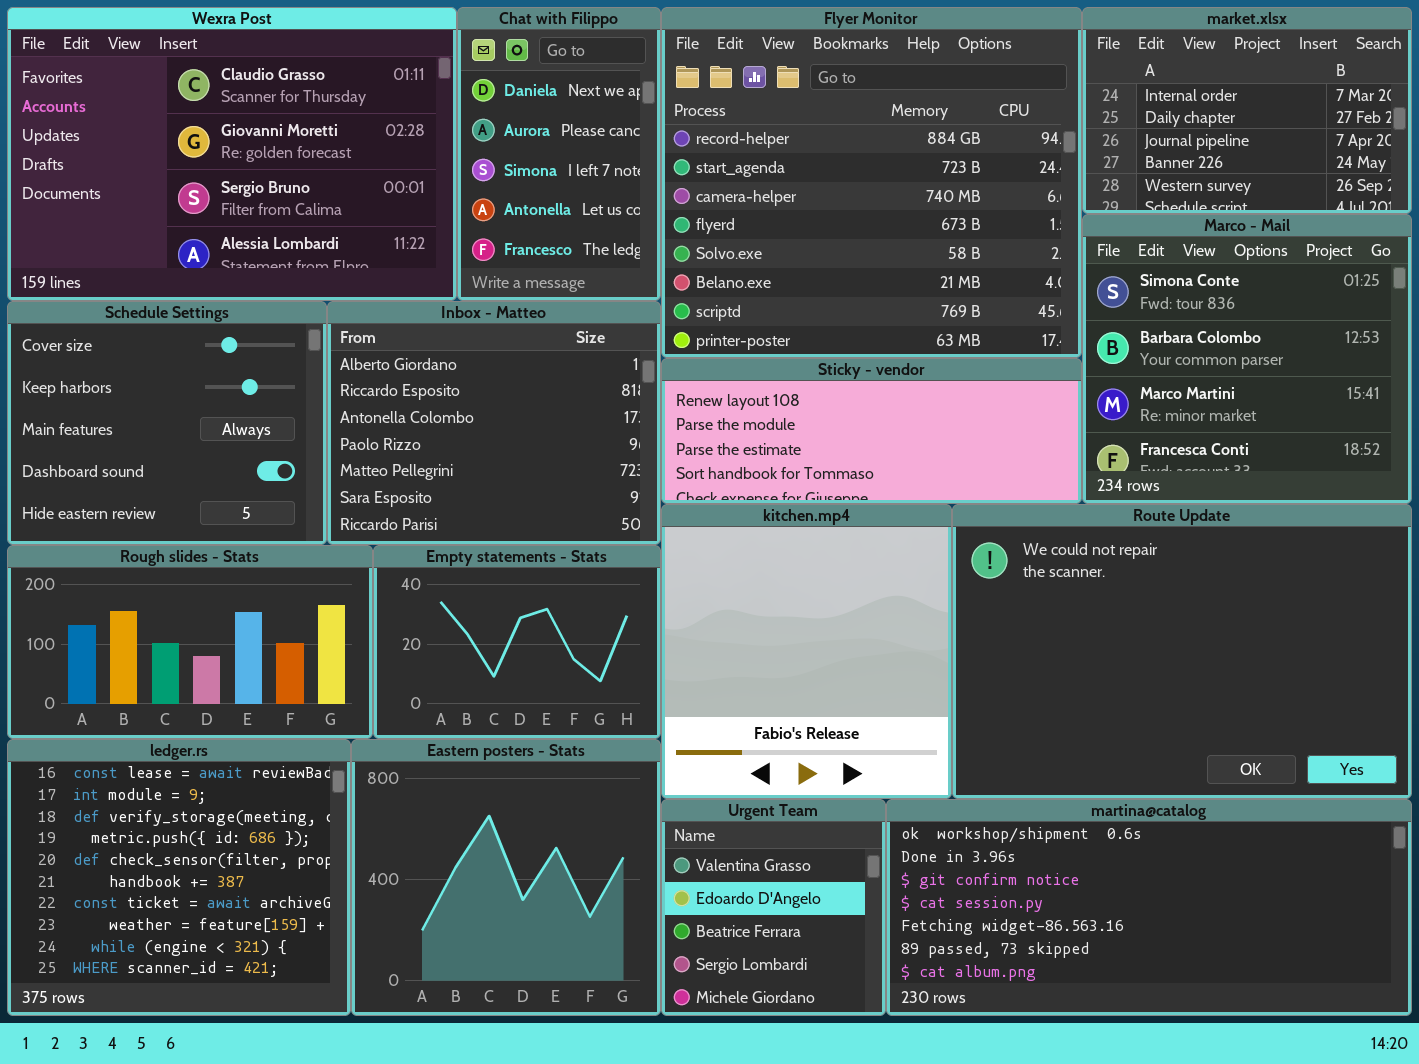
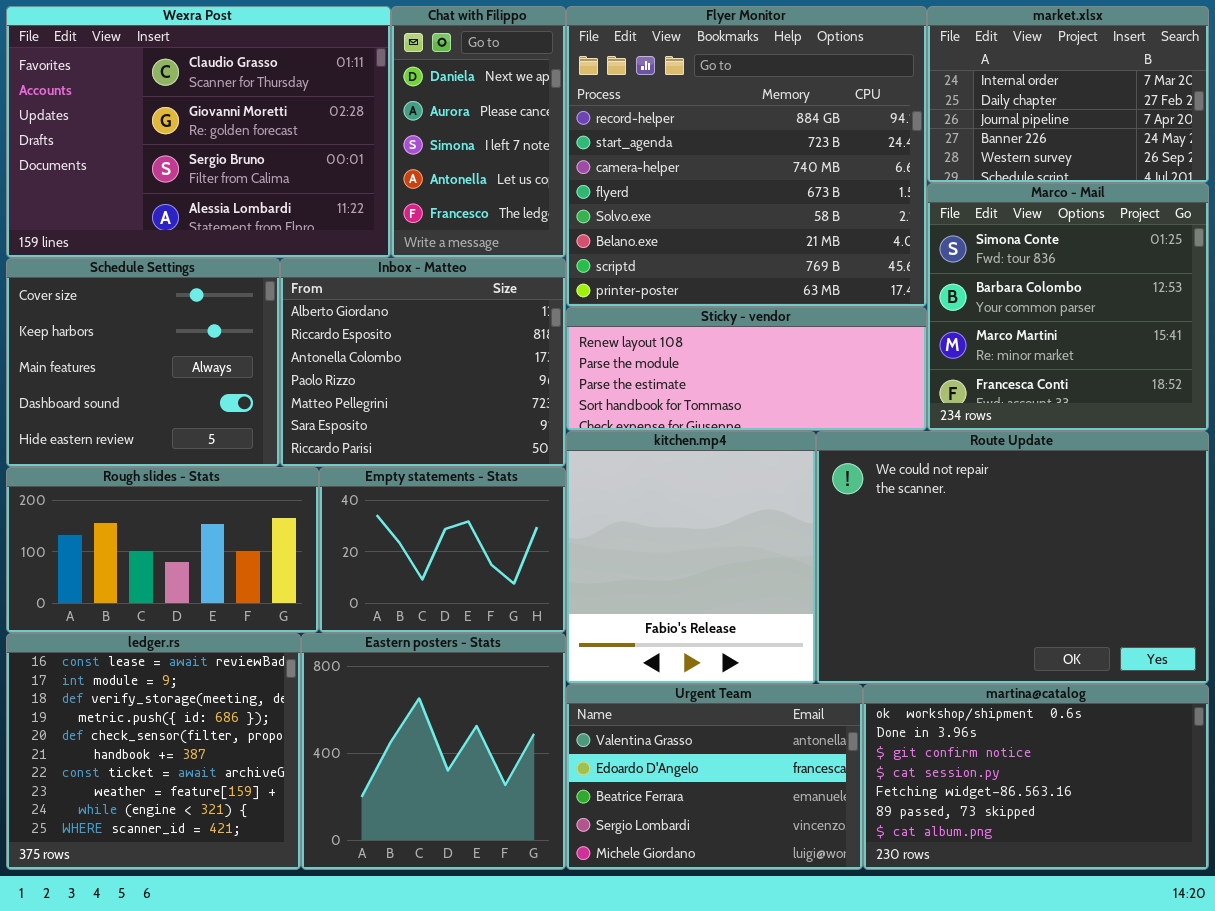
Urgent Team: [661,799,886,1016] -> [566,684,863,870], resized
martina@catalog: [886,799,1412,1016] -> [863,684,1209,870], resized

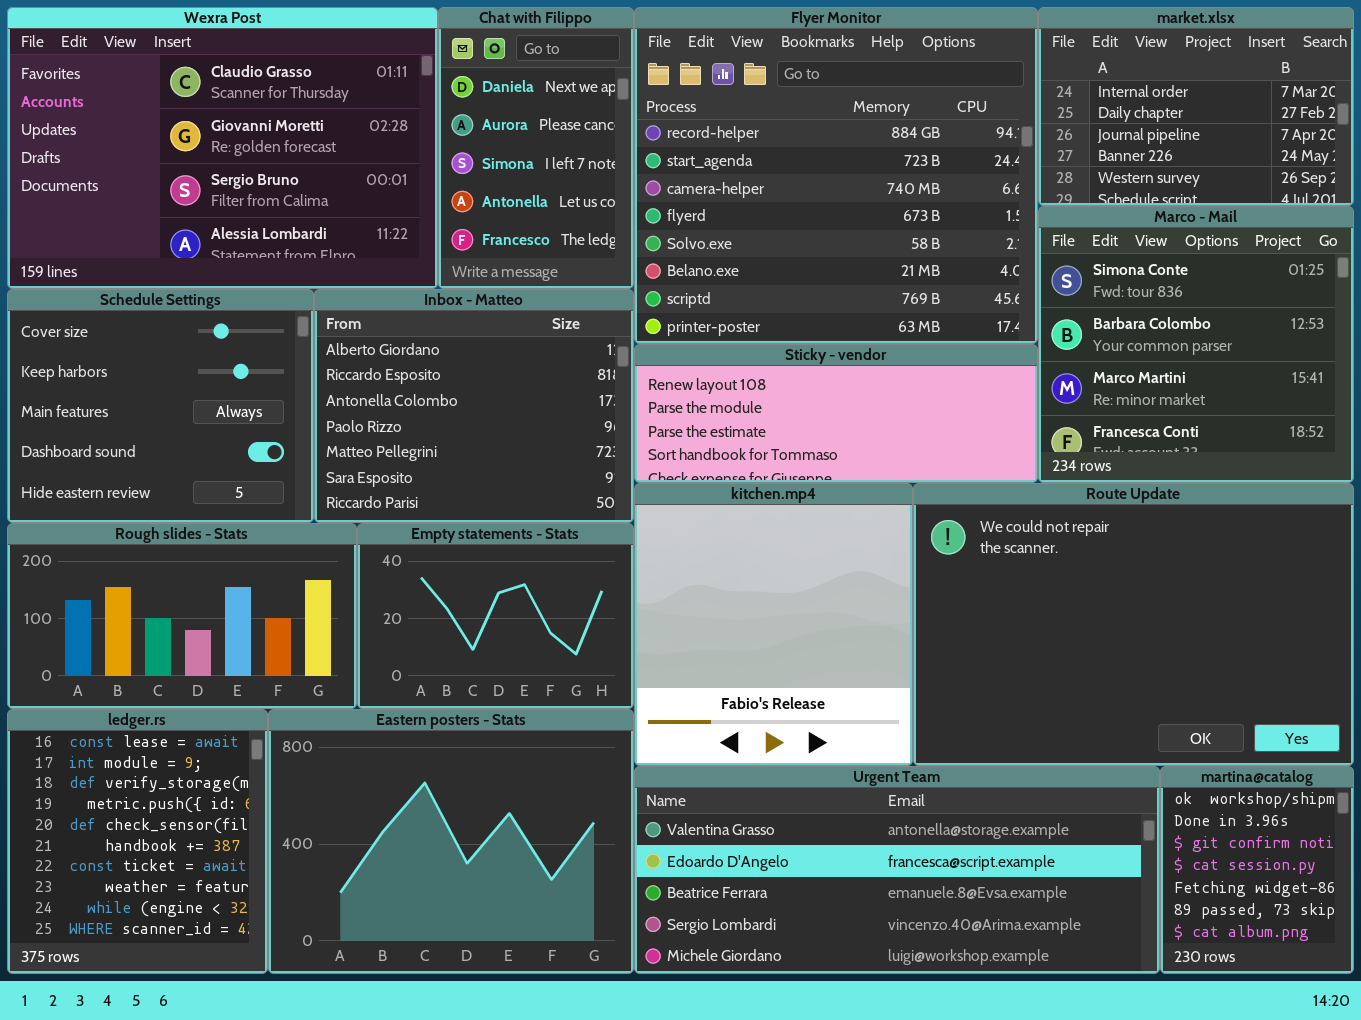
ledger.rs: [6,633,301,870] -> [7,709,268,974], resized
Eastern posters - Stats: [301,633,566,870] -> [268,709,634,974], resized
Urgent Team: [566,684,863,870] -> [634,766,1160,974], resized
martina@catalog: [863,684,1209,870] -> [1160,766,1354,974], resized

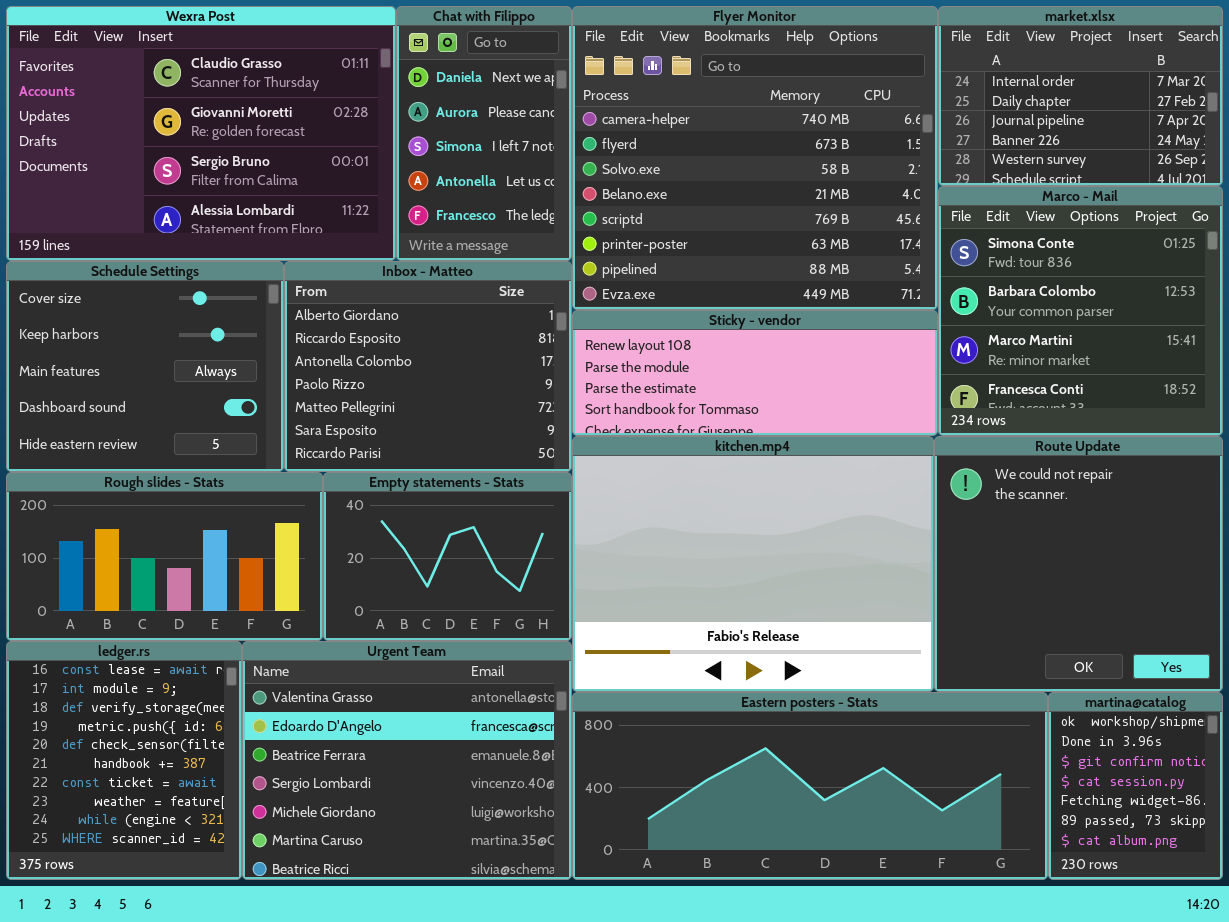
Flyer Monitor: [634,7,1038,344] -> [572,6,938,310], scrolled down 2 rows
kitchen.mp4: [634,483,913,766] -> [572,436,934,692], resized
Route Update: [913,483,1354,766] -> [934,436,1223,692], resized
Eastern posters - Stats: [268,709,634,974] -> [572,692,1048,880], moved, resized
Urgent Team: [634,766,1160,974] -> [242,641,572,880], moved, resized

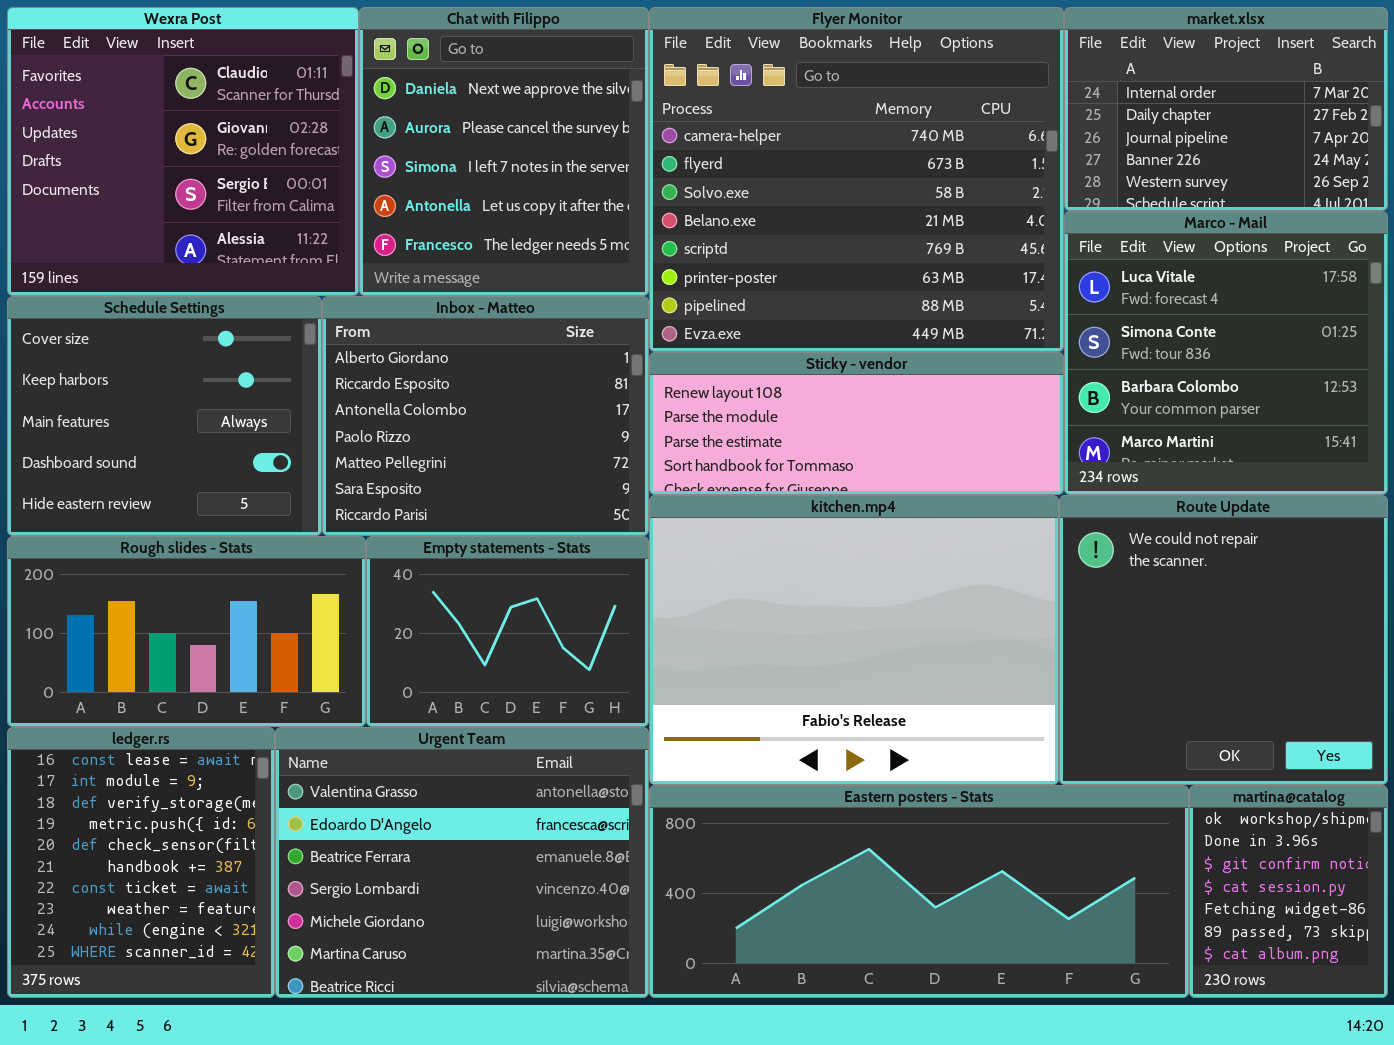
Wexra Post: [6,6,396,261] -> [7,7,359,296], resized
Chat with Filippo: [396,6,572,261] -> [359,7,649,296], resized
Marco - Mail: [938,186,1223,436] -> [1064,211,1388,495], scrolled up 1 row

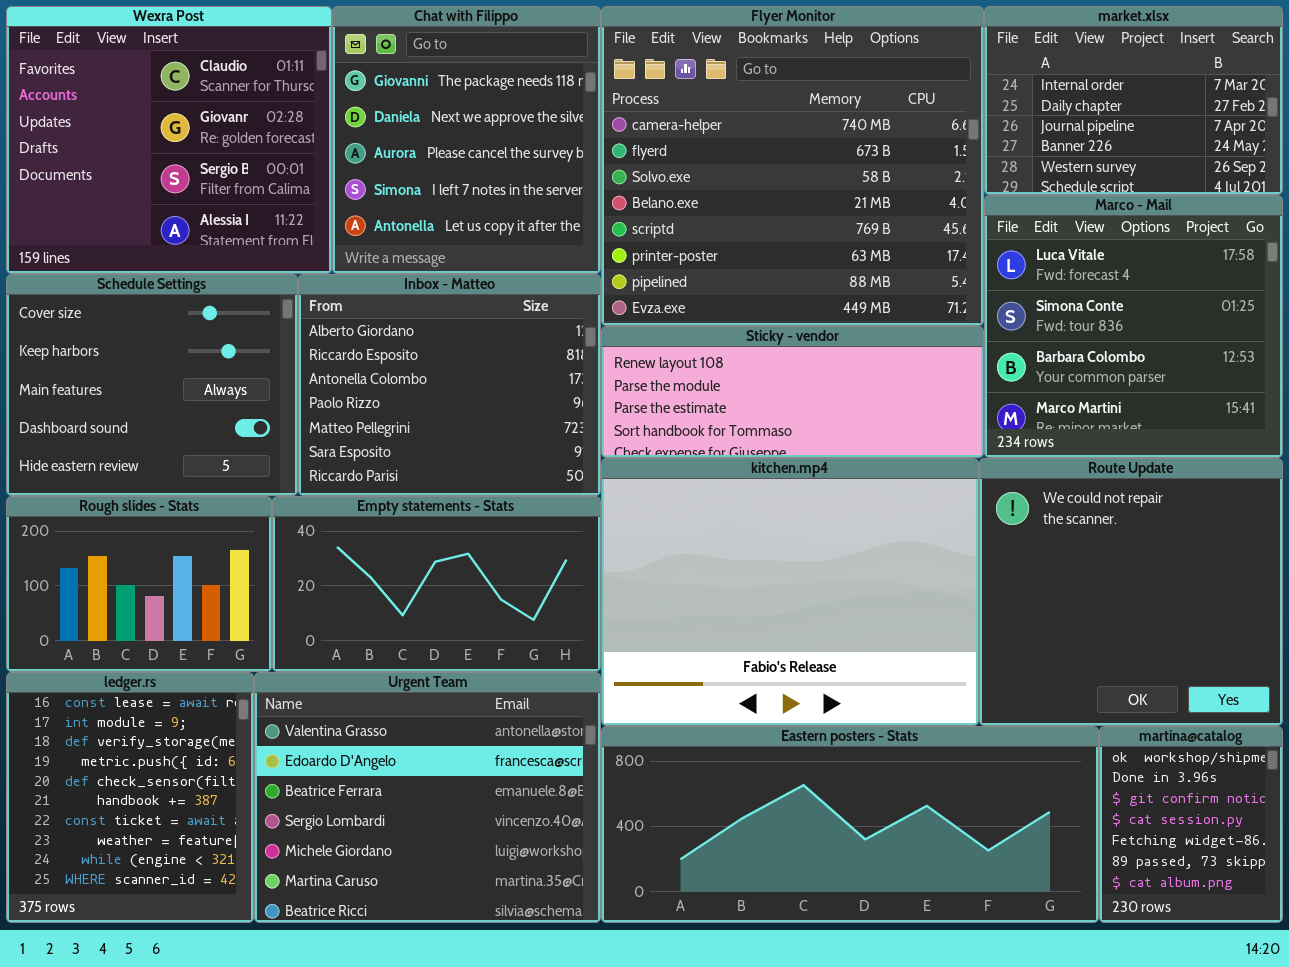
Chat with Filippo: [359,7,649,296] -> [332,6,601,274], scrolled up 1 row
Rough slides - Stats: [7,536,366,727] -> [6,496,272,672], resized
Empty statements - Stats: [366,536,649,727] -> [272,496,601,672], resized

